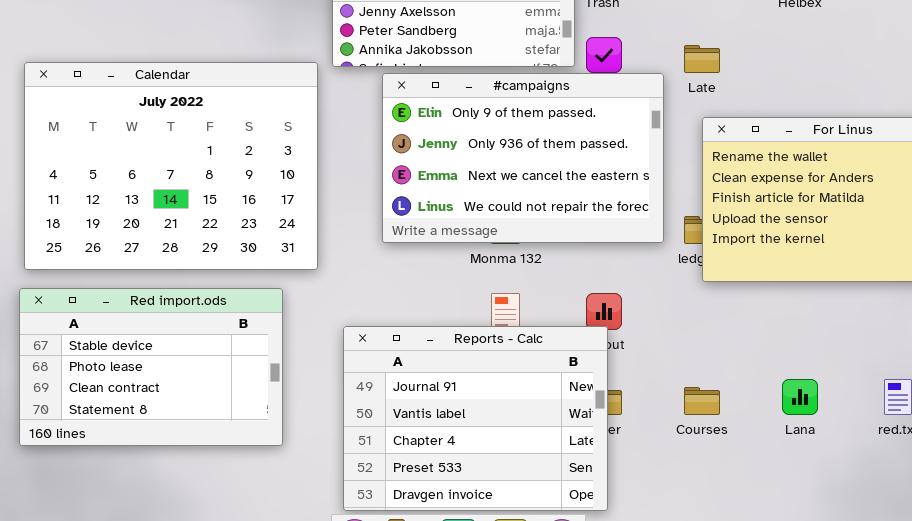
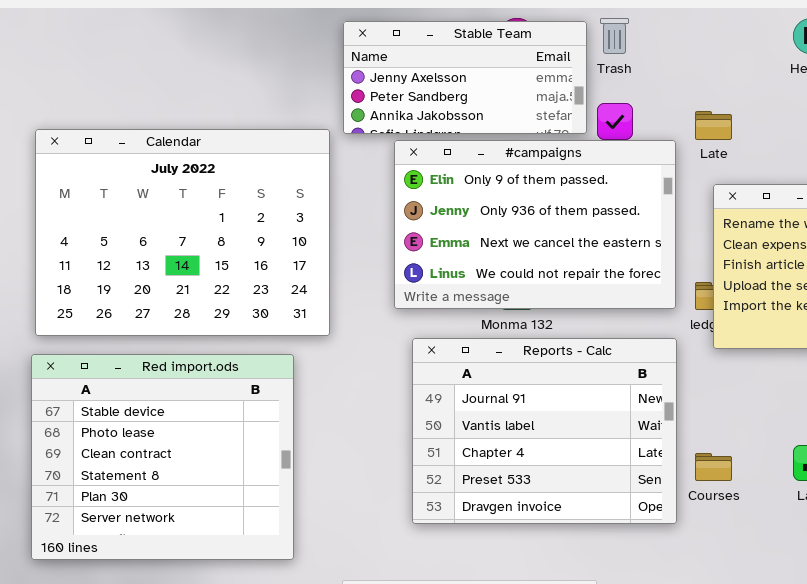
Red import.ods: [19,288,283,446] -> [31,354,294,560], resized
Reports - Calc: [343,326,608,511] -> [412,338,677,524], moved

